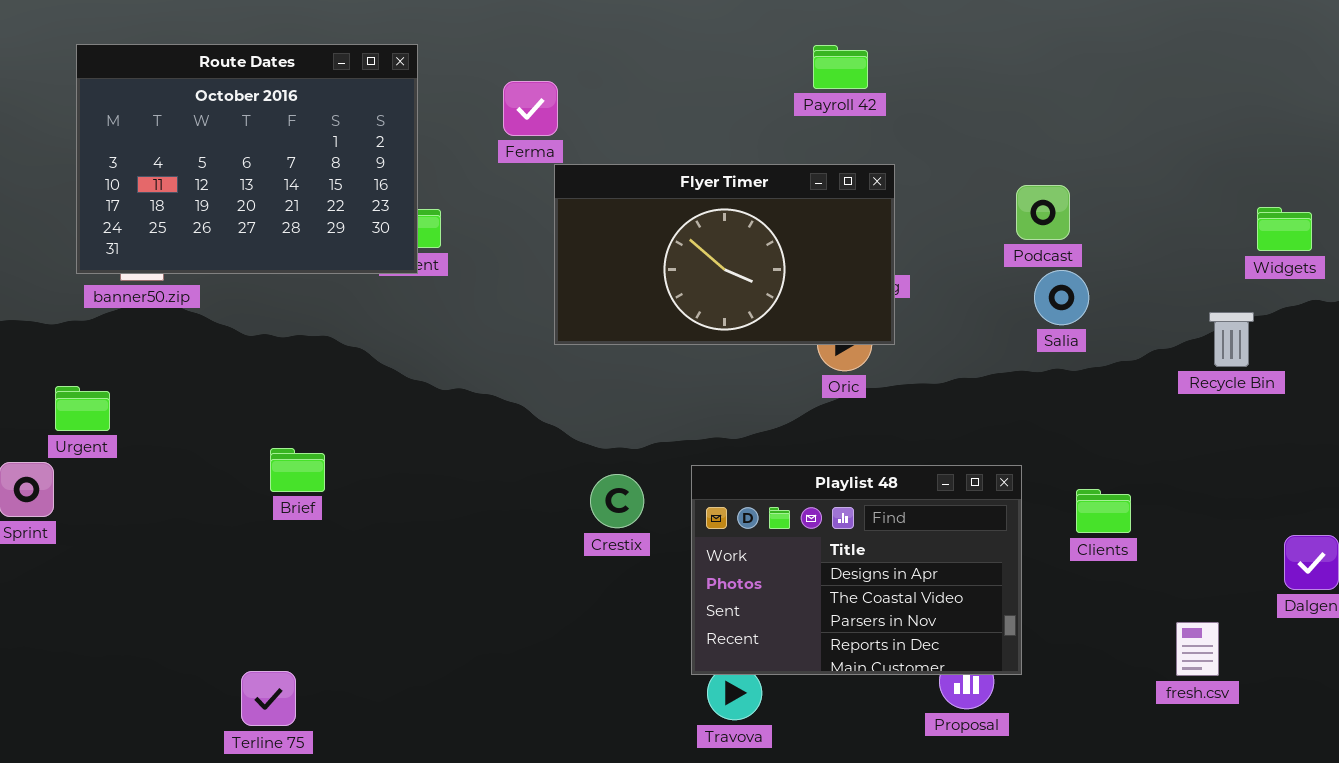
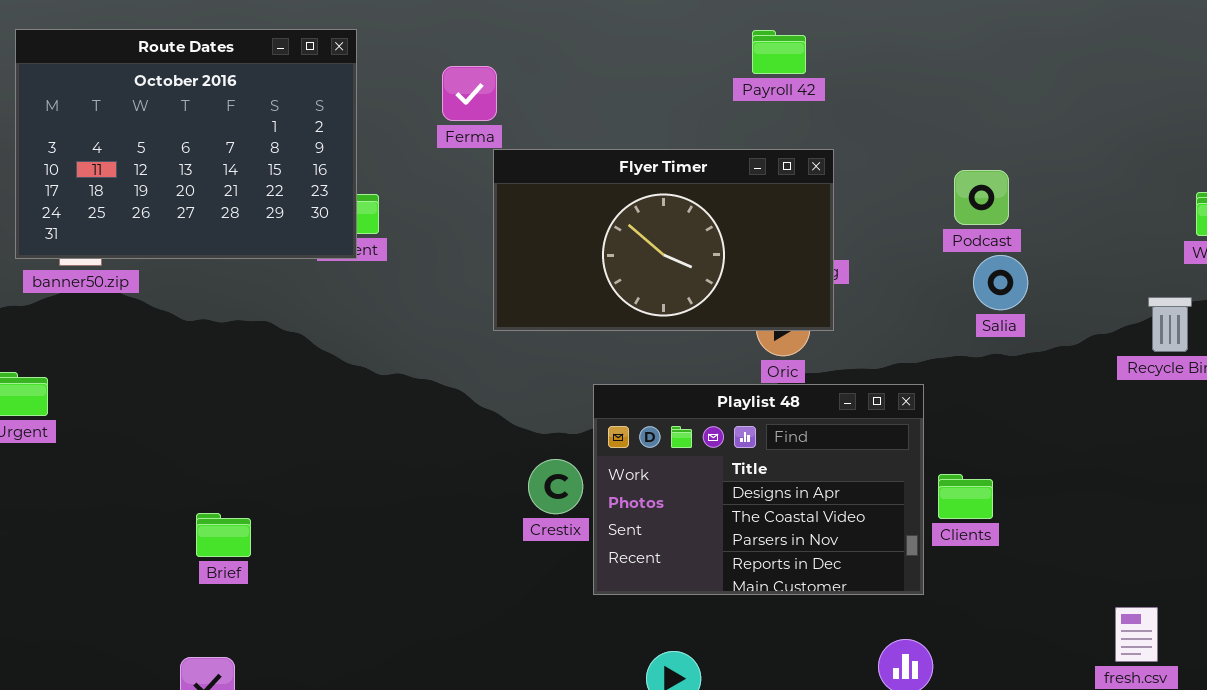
Brief: [270,448,325,492] -> [196,513,251,557], moved
Playlist 48: [691,465,1022,675] -> [593,384,924,595], moved
Clients: [1076,489,1131,533] -> [938,474,993,519], moved

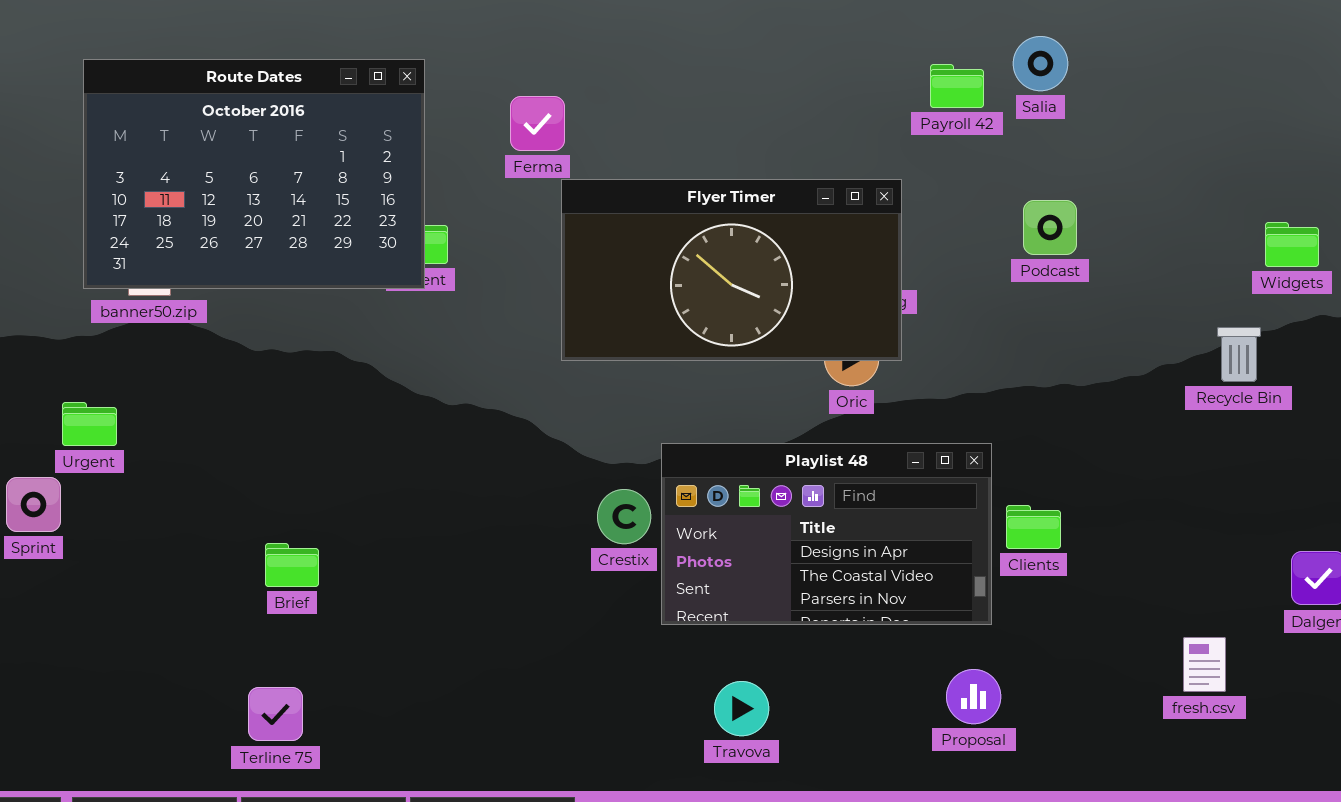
Payroll 42: [752,30,806,74] -> [930,64,984,108], moved
Salia: [973,255,1028,310] -> [1013,36,1068,91], moved
Playlist 48: [593,384,924,595] -> [661,443,992,625], resized

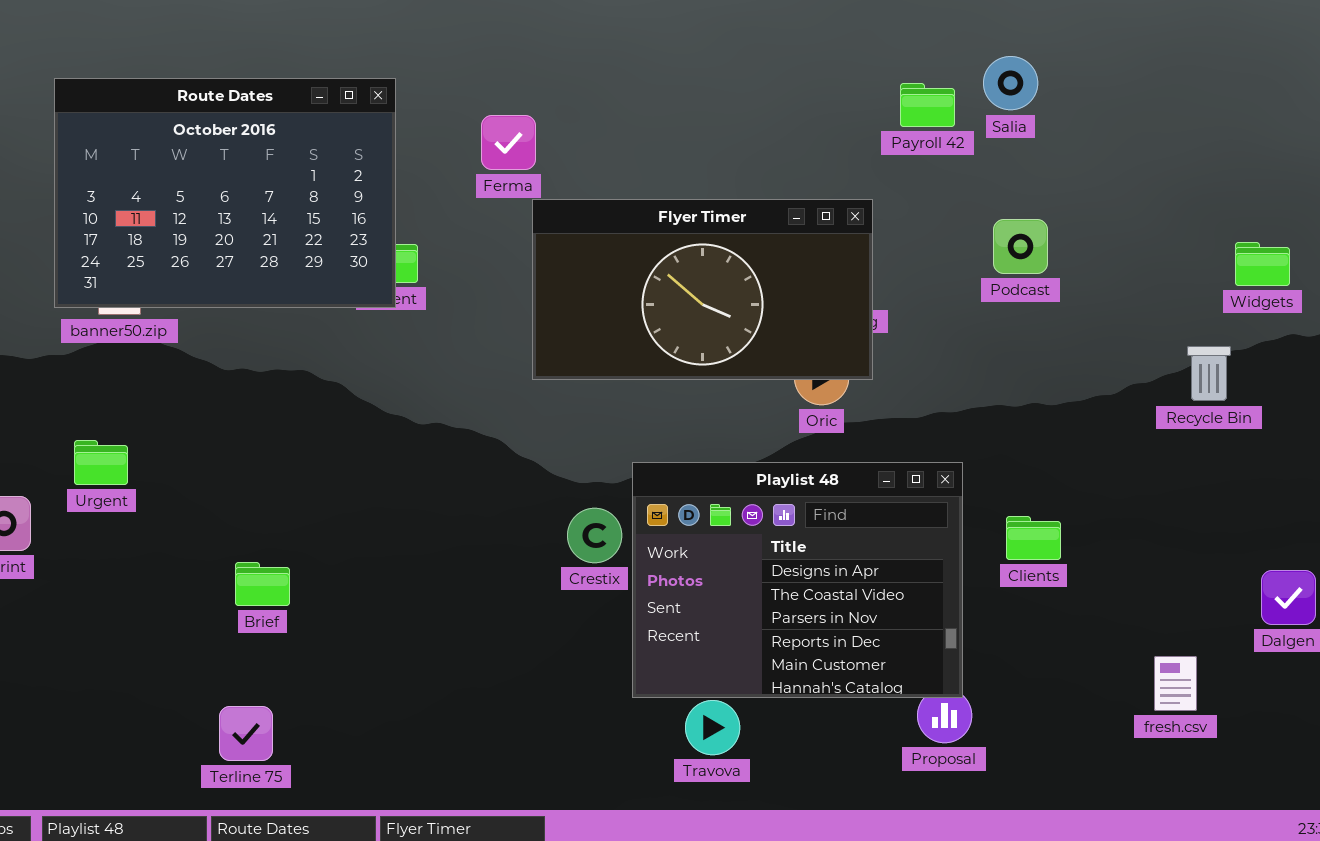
Urgent: [62,402,117,446] -> [74,440,128,485], moved
Playlist 48: [661,443,992,625] -> [632,462,963,698], resized
Clients: [1006,505,1061,549] -> [1006,516,1061,560], moved

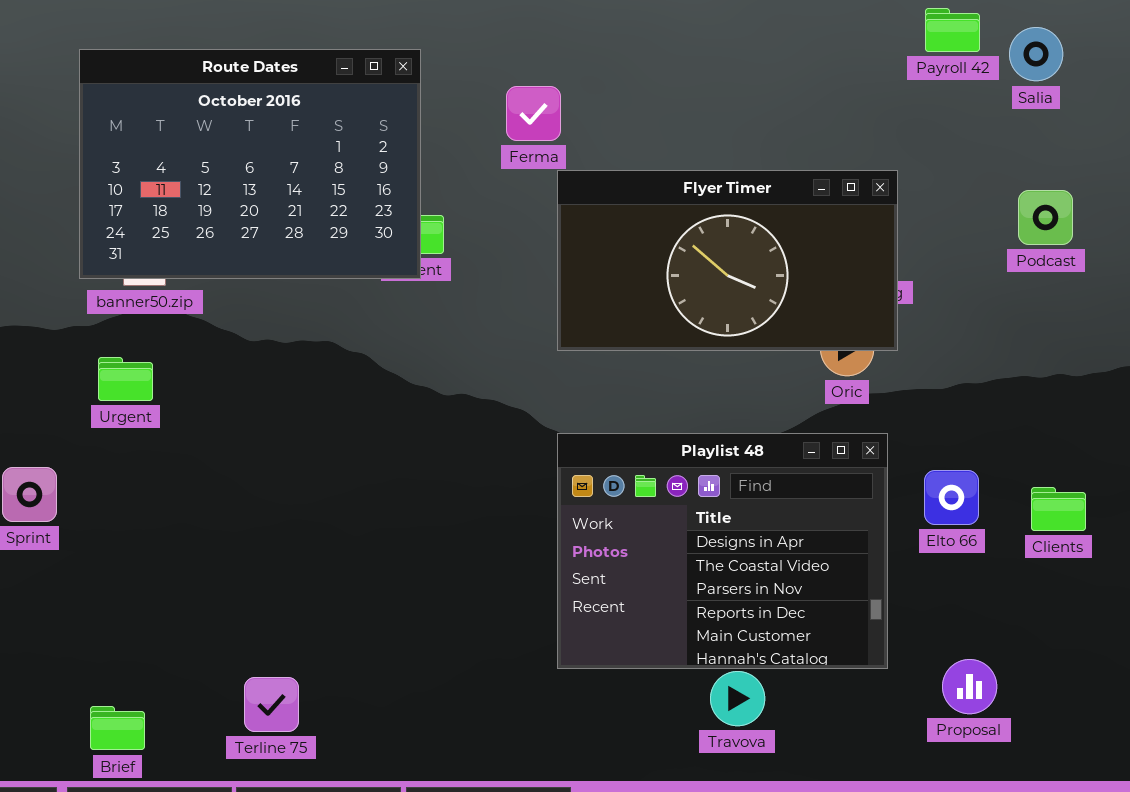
Payroll 42: [900,83,955,127] -> [925,8,980,52], moved
Urgent: [74,440,128,485] -> [98,357,153,401], moved
Playlist 48: [632,462,963,698] -> [557,433,888,669], moved
Brief: [235,562,290,606] -> [90,706,145,750], moved

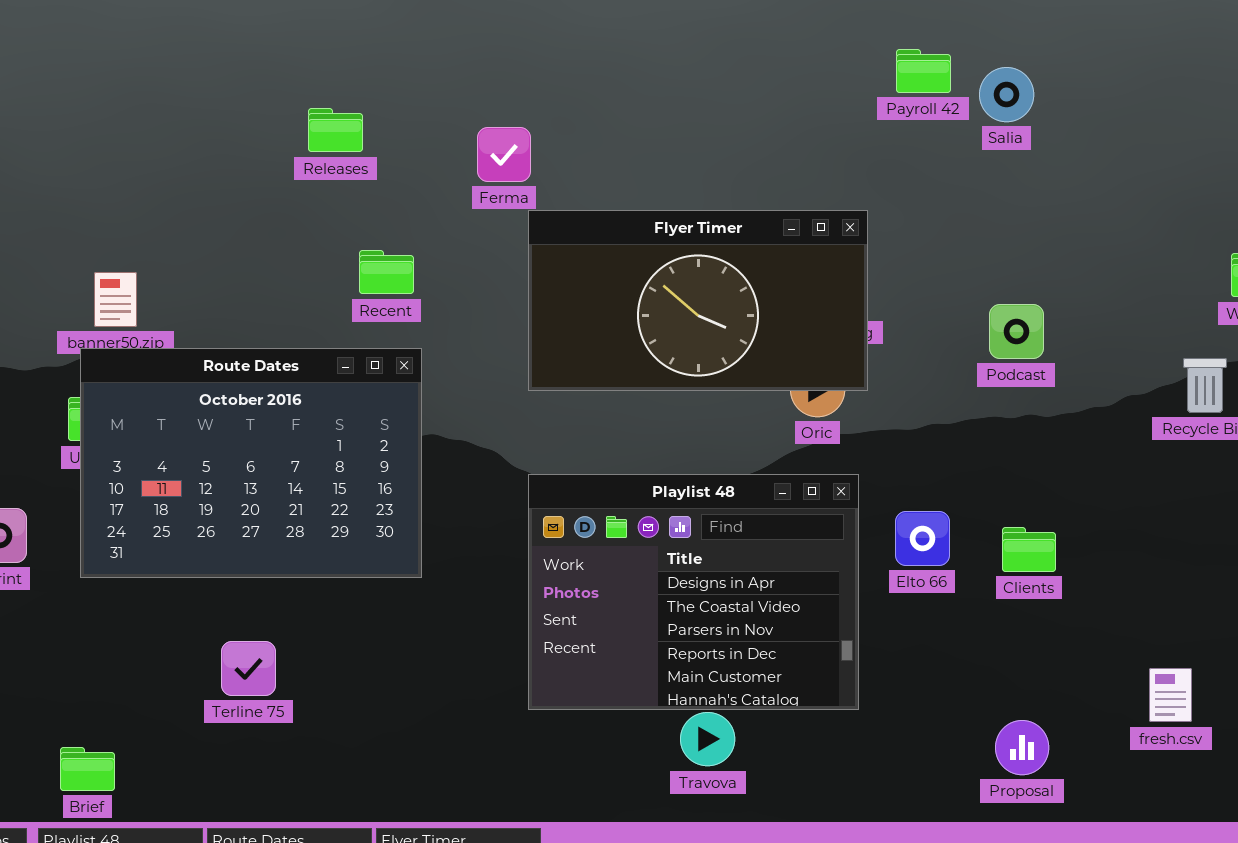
Route Dates: [79,49,421,279] -> [80,348,422,578], moved
Podcast: [1018,190,1073,245] -> [989,304,1044,359], moved
Proposal: [942,659,997,714] -> [995,720,1049,775], moved
Terline 75: [244,677,299,732] -> [221,641,276,696], moved

